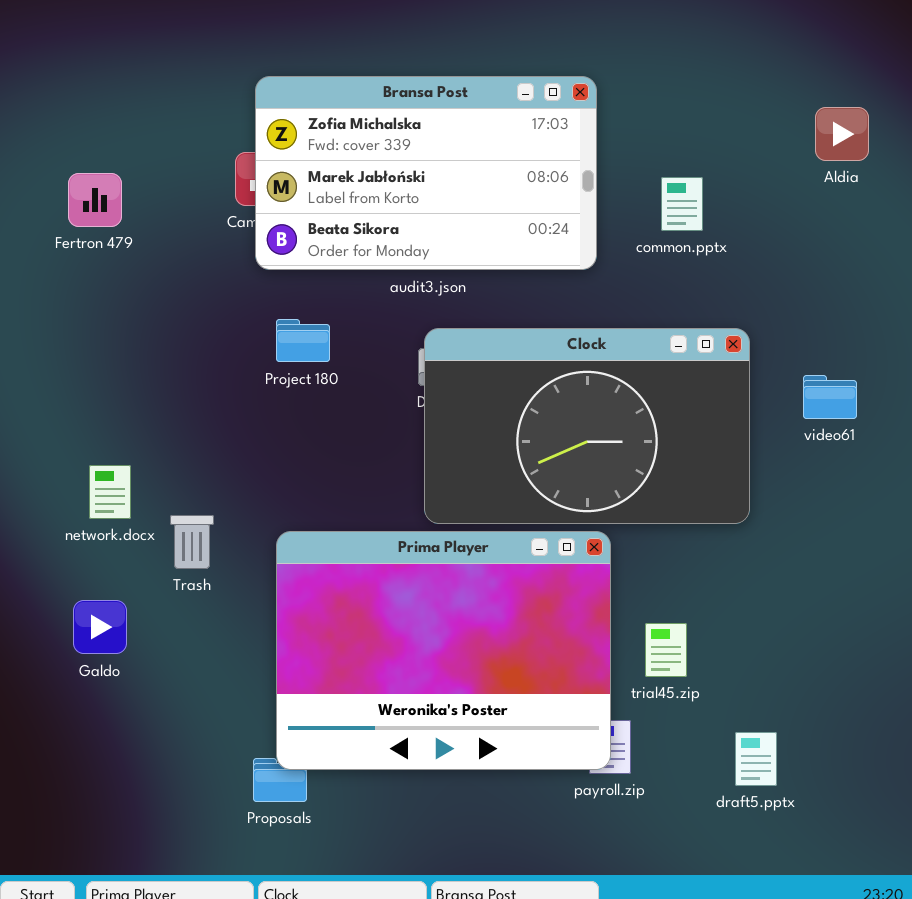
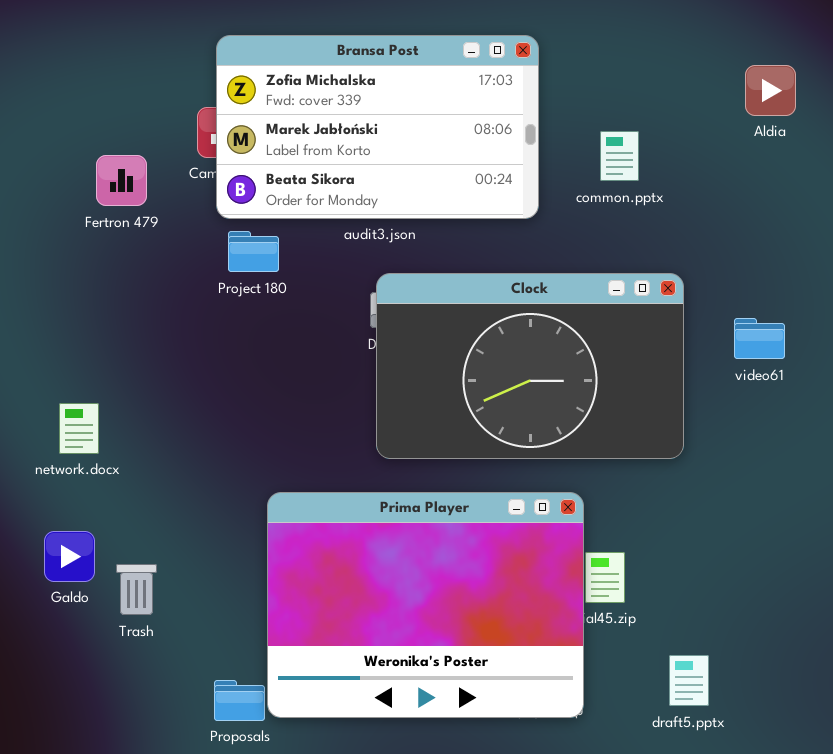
Fertron 479: [68,173,122,227] -> [96,155,147,206], moved
Project 180: [276,319,330,362] -> [228,231,279,272], moved
Trash: [170,515,214,569] -> [116,564,157,615], moved
Prima Player: [276,531,611,770] -> [267,492,584,718], moved

